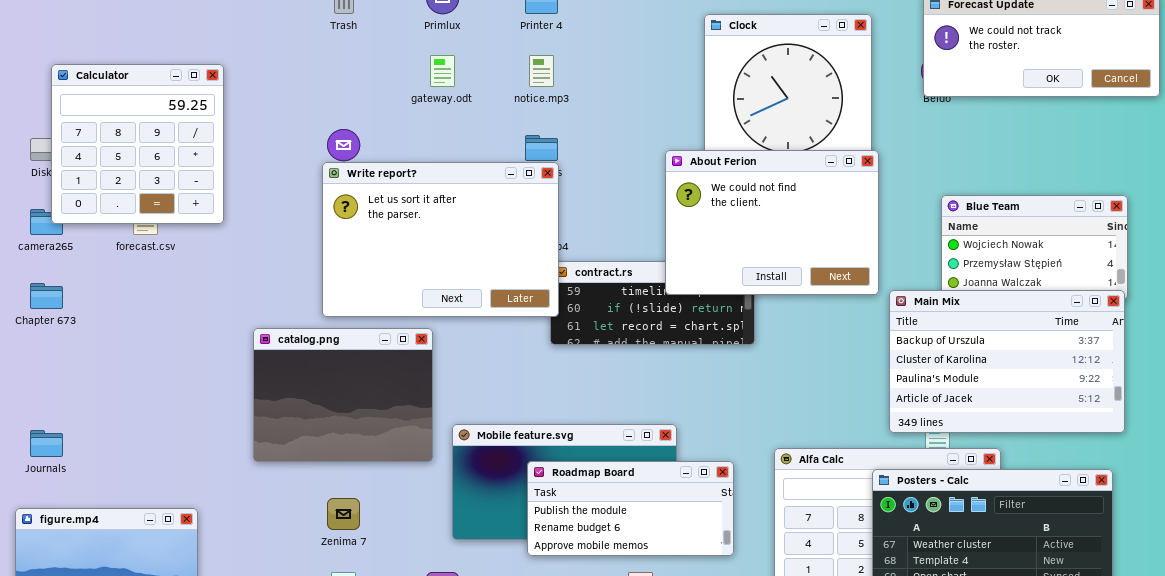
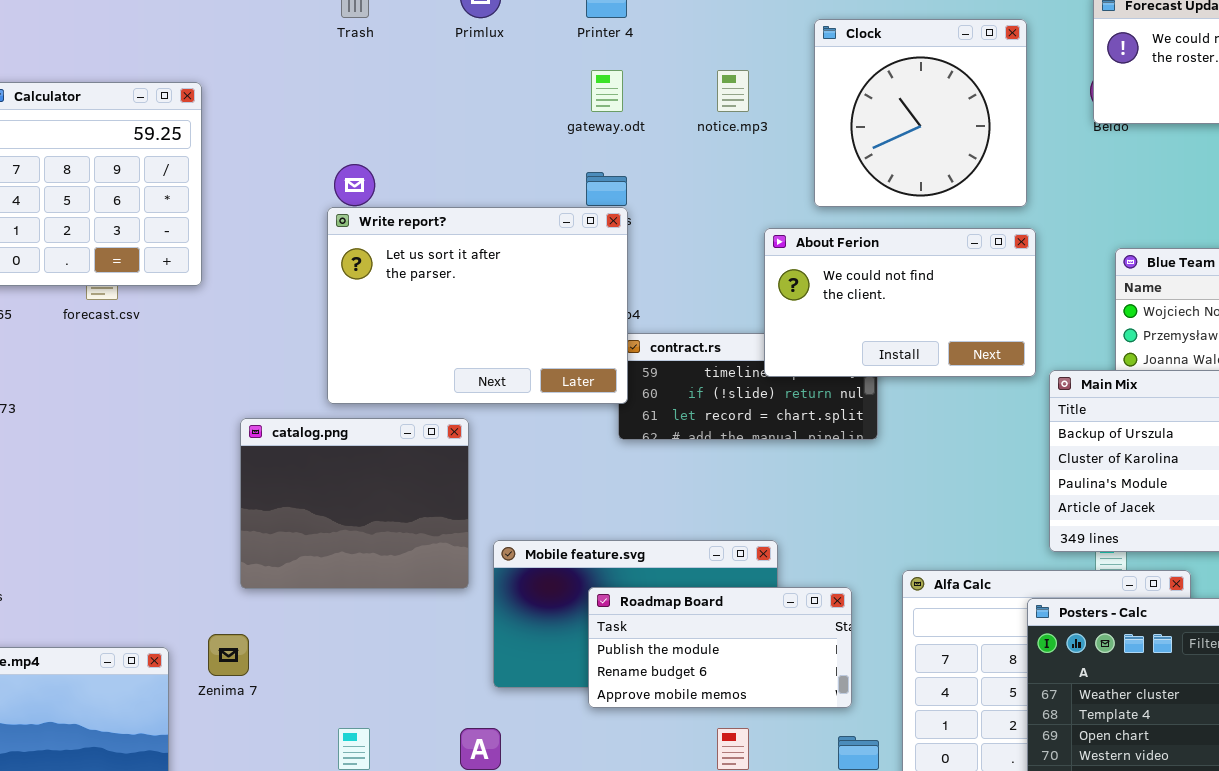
gateway.odt: [430,55,455,87] -> [591,70,623,112], moved
notice.mp3: [529,55,554,87] -> [717,70,749,112], moved
About Ferion: [665,150,879,295] -> [764,228,1036,377], resized
Zenima 7: [327,498,360,530] -> [208,634,249,676], moved

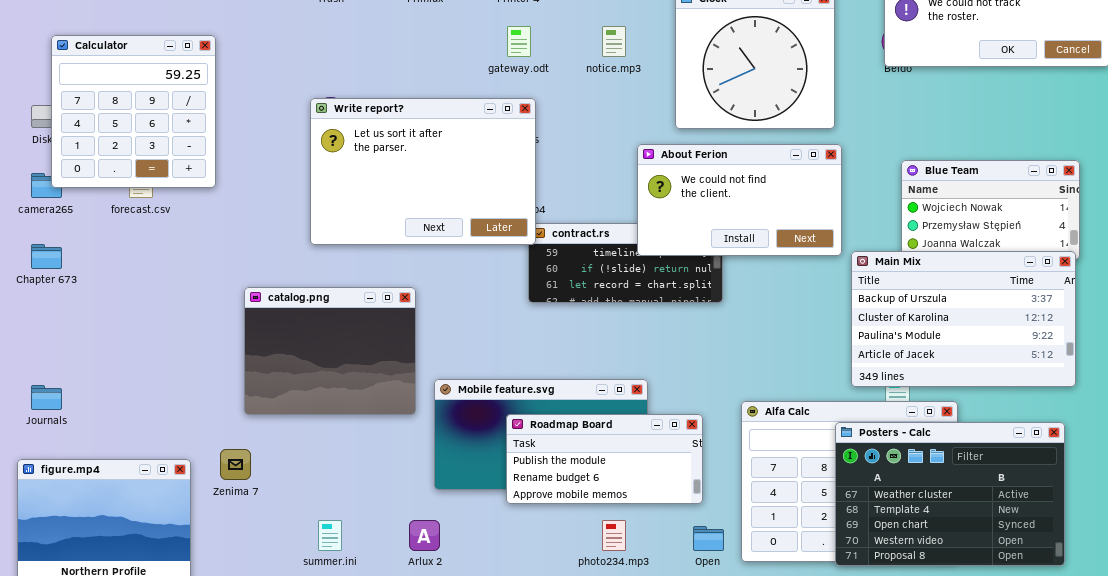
Write report?: [327,207,628,404] -> [310,98,536,245], moved

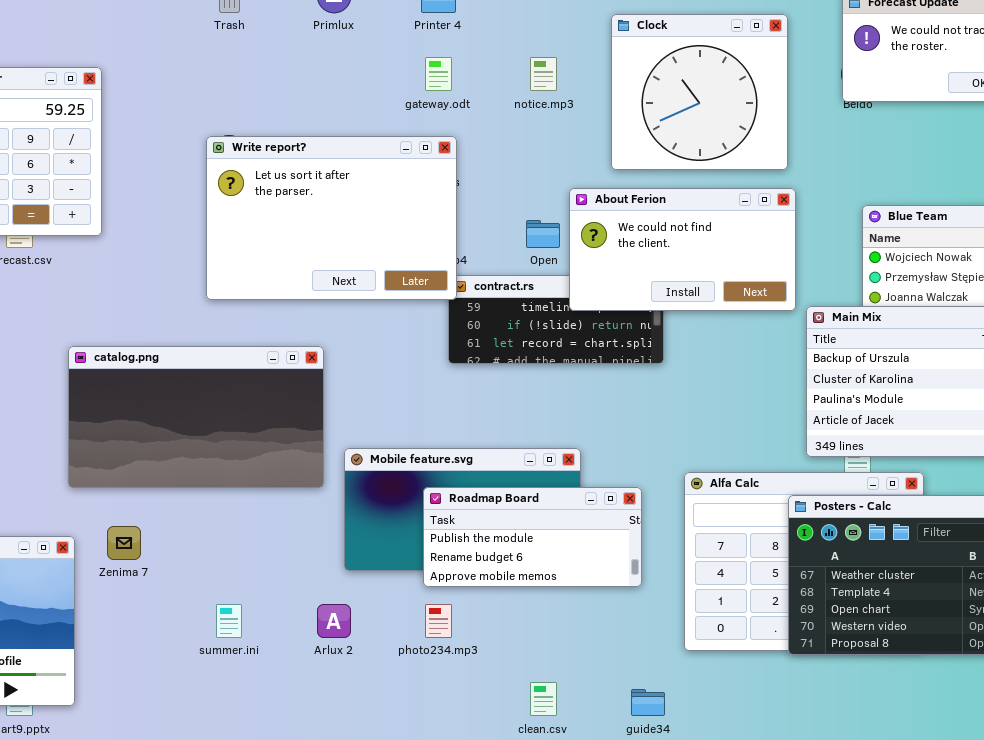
catalog.png: [244,287,416,415] -> [68,346,324,488], resized
photo234.mp3: [602,520,626,551] -> [425,604,452,638], moved
Open: [693,526,724,551] -> [526,220,560,248], moved

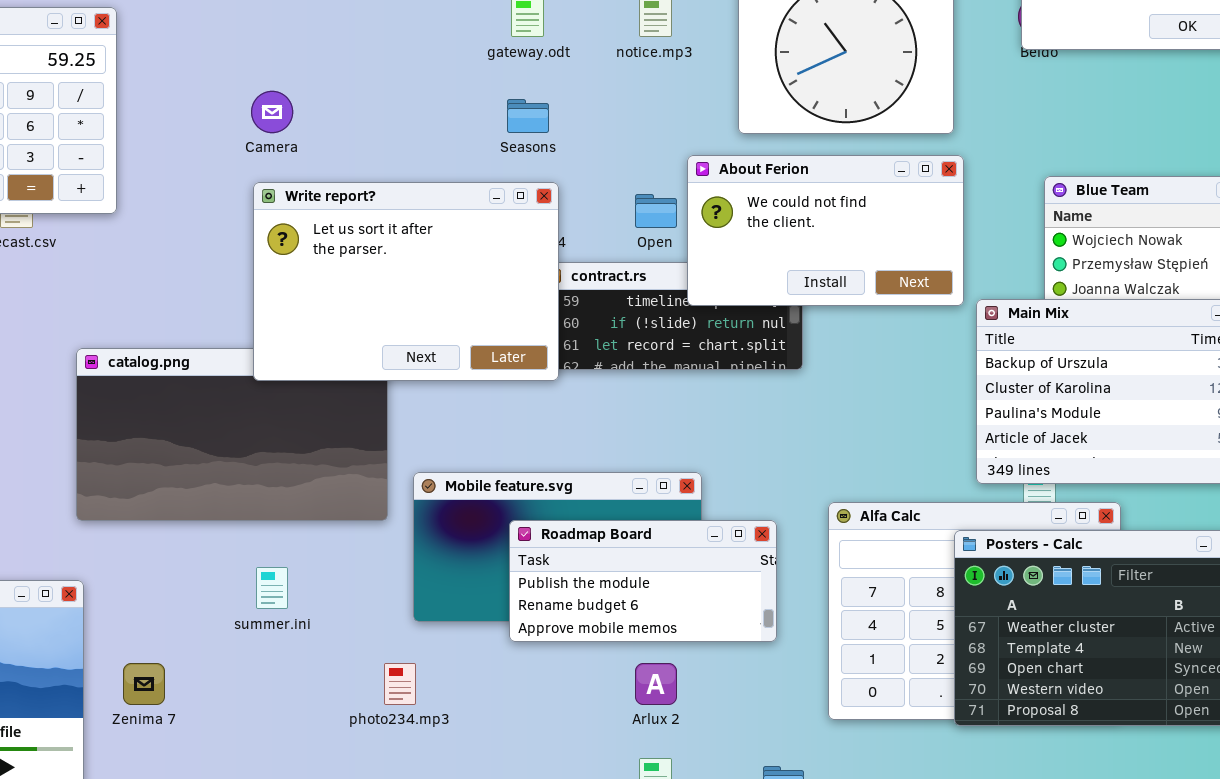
Write report?: [206,136,457,300] -> [253,182,559,381], moved
Zenima 7: [107,526,141,560] -> [123,663,165,705], moved
summer.ini: [216,604,242,638] -> [256,567,288,609], moved
Arlux 2: [317,604,351,638] -> [635,663,677,705], moved
photo234.mp3: [425,604,452,638] -> [384,663,416,705], moved

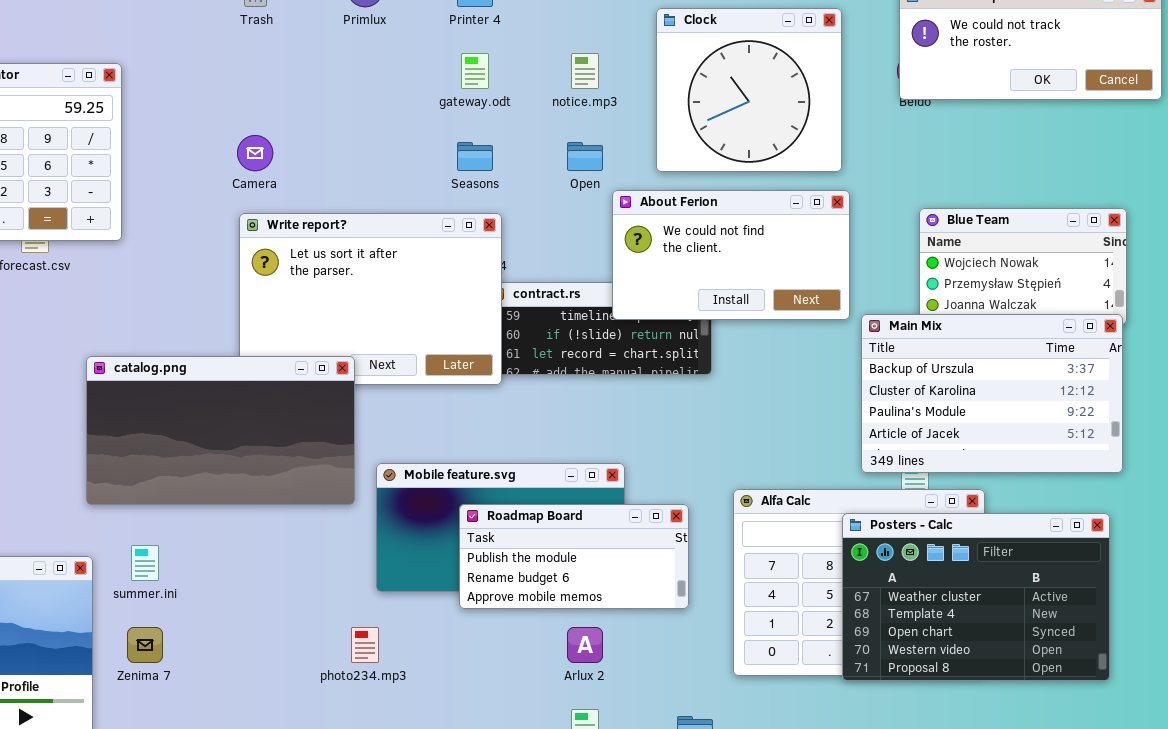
Open: [635,194,677,228] -> [567,142,603,171], moved
catalog.png: [76,348,388,521] -> [86,356,355,505], raised
summer.ini: [256,567,288,609] -> [131,545,159,581], moved

